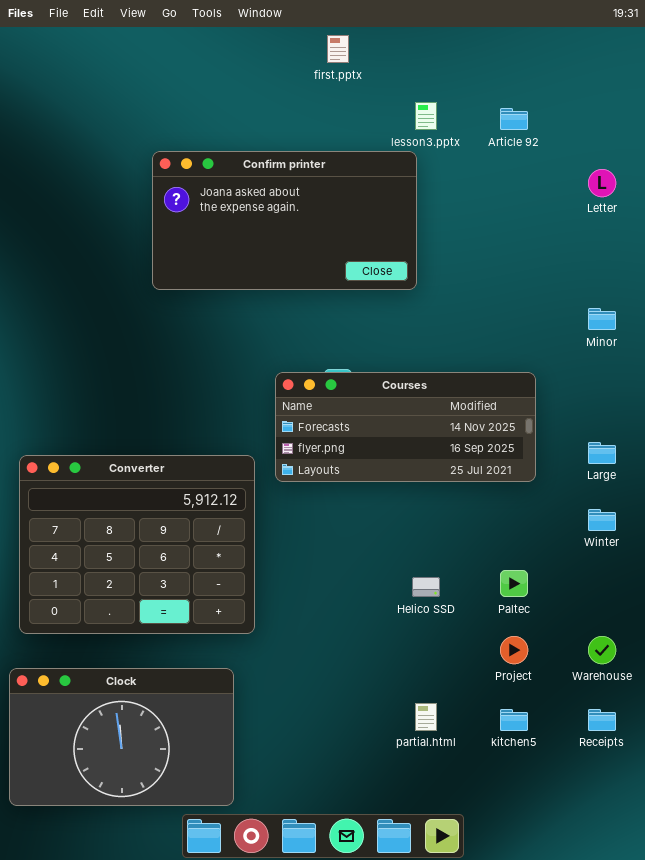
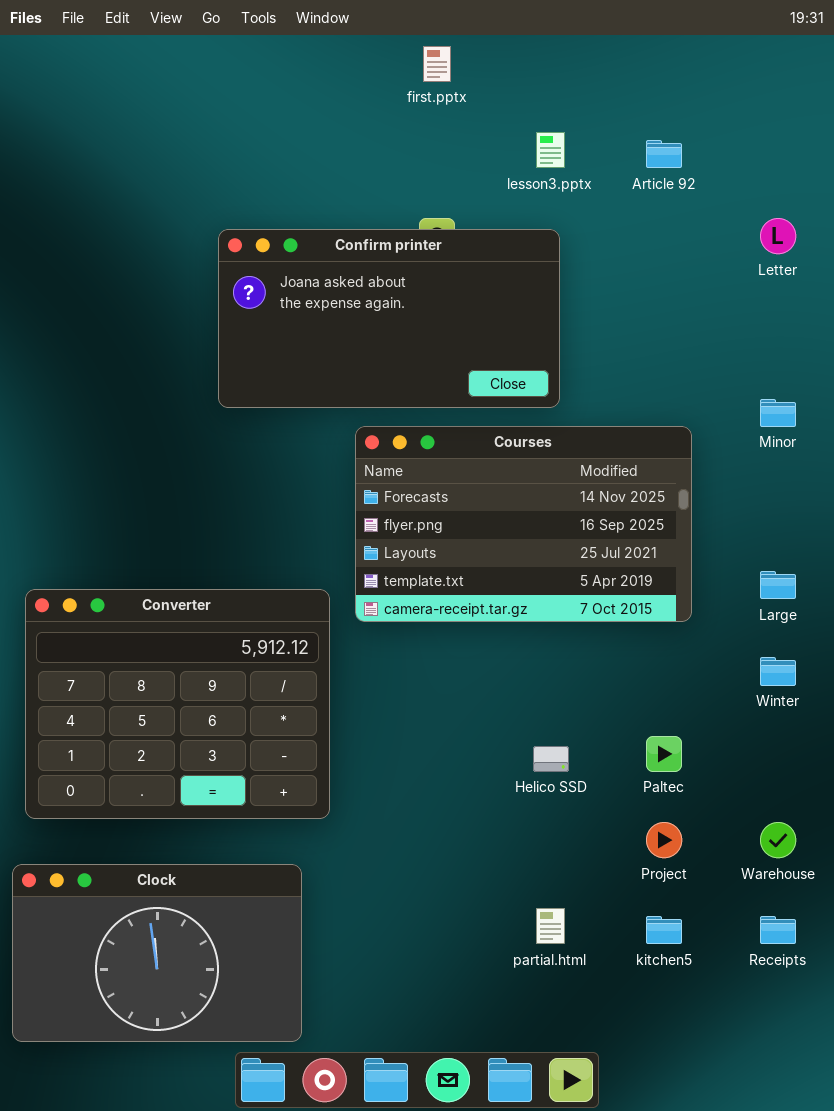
Confirm printer: [152,151,417,290] -> [218,229,560,408], moved
Courses: [275,372,536,482] -> [355,426,692,622], resized

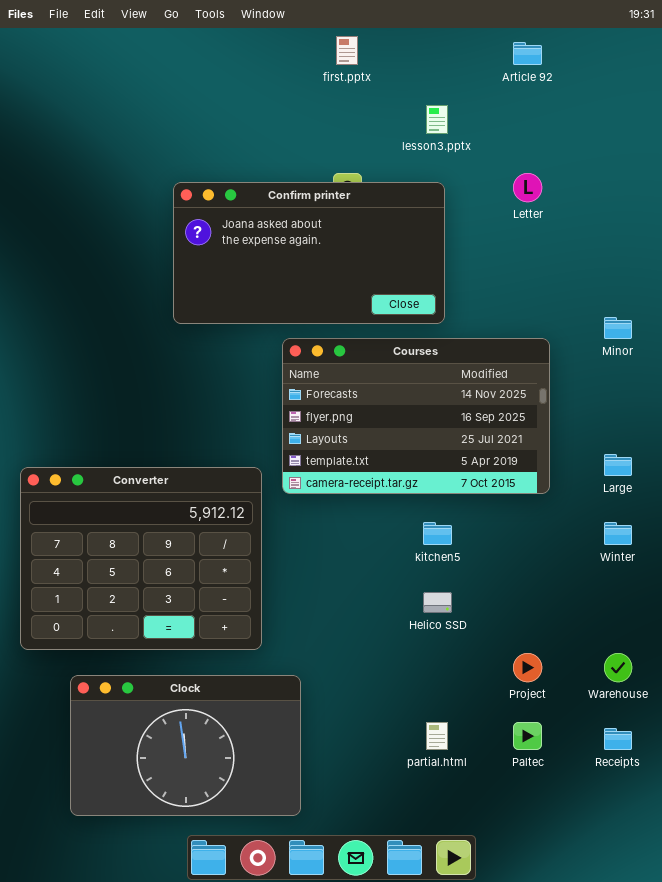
Article 92: [646,140,682,168] -> [513,42,542,65], moved
Letter: [760,218,796,254] -> [513,173,542,202], moved
Paltec: [646,736,682,772] -> [513,722,542,750], moved
Clock: [12,864,302,1042] -> [70,675,301,816], moved
kitchen5: [646,916,682,944] -> [423,522,452,545], moved

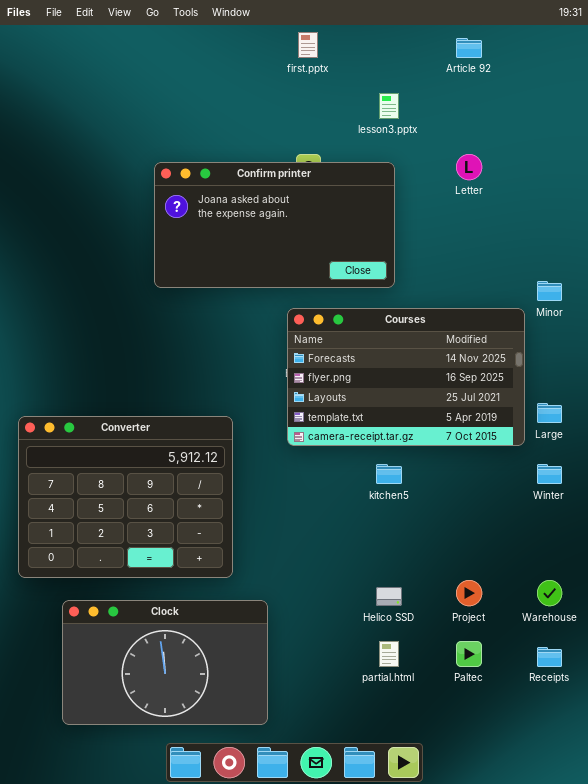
Courses: [282,338,550,494] -> [287,308,525,446], moved
Helico SSD: [423,592,452,613] -> [376,587,402,606], moved

